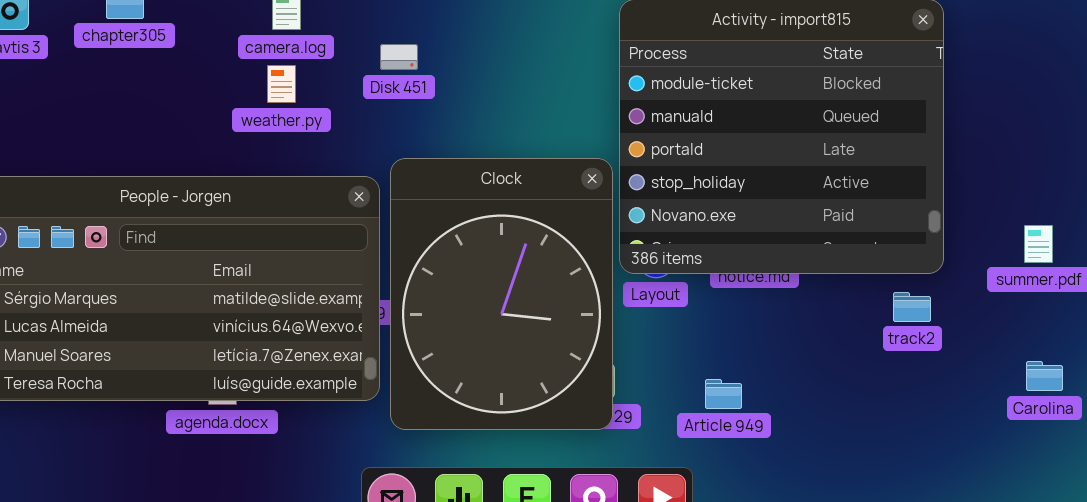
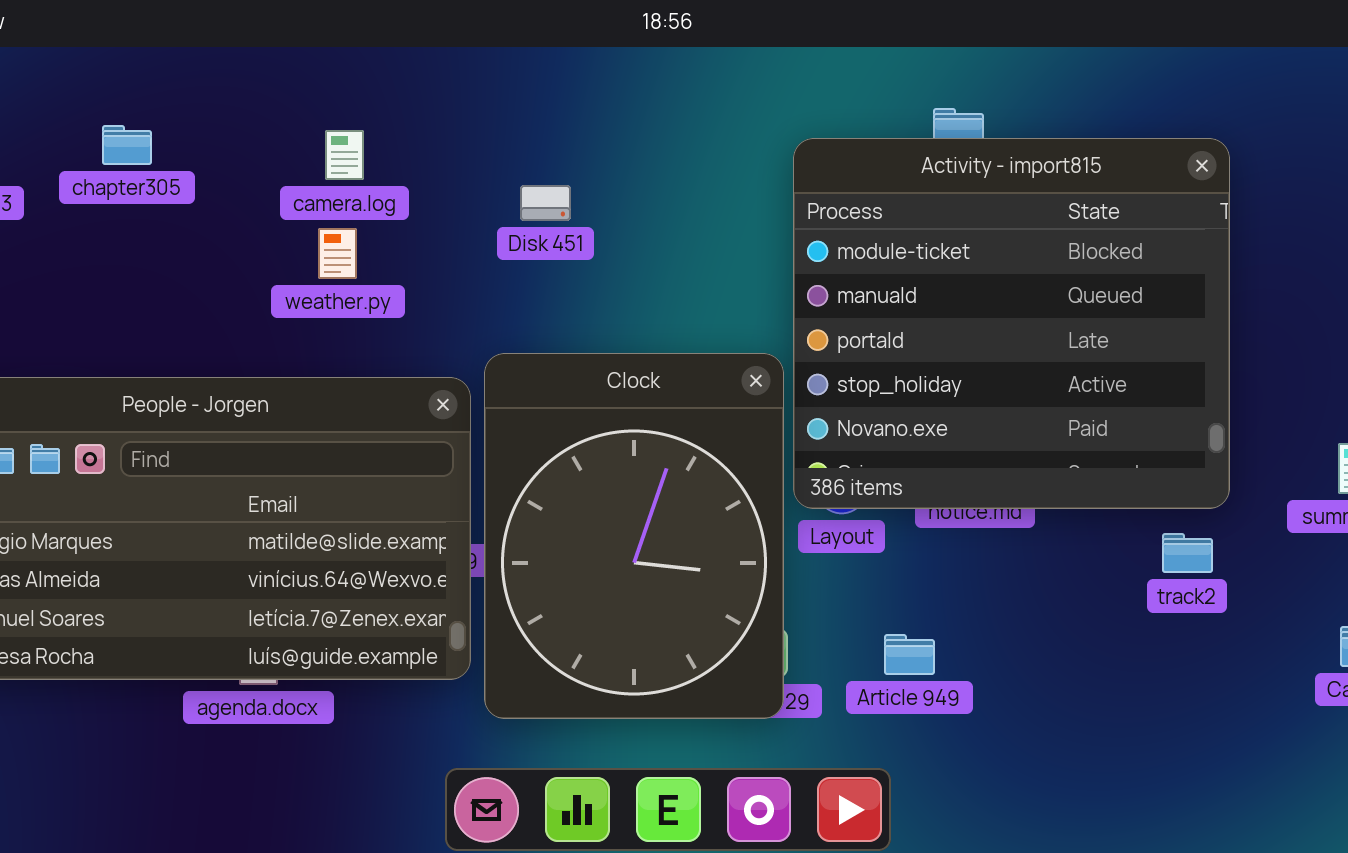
Disk 451: [380,44,418,70] -> [520,185,571,221], moved
Article 949: [705,379,742,409] -> [884,634,935,675], moved

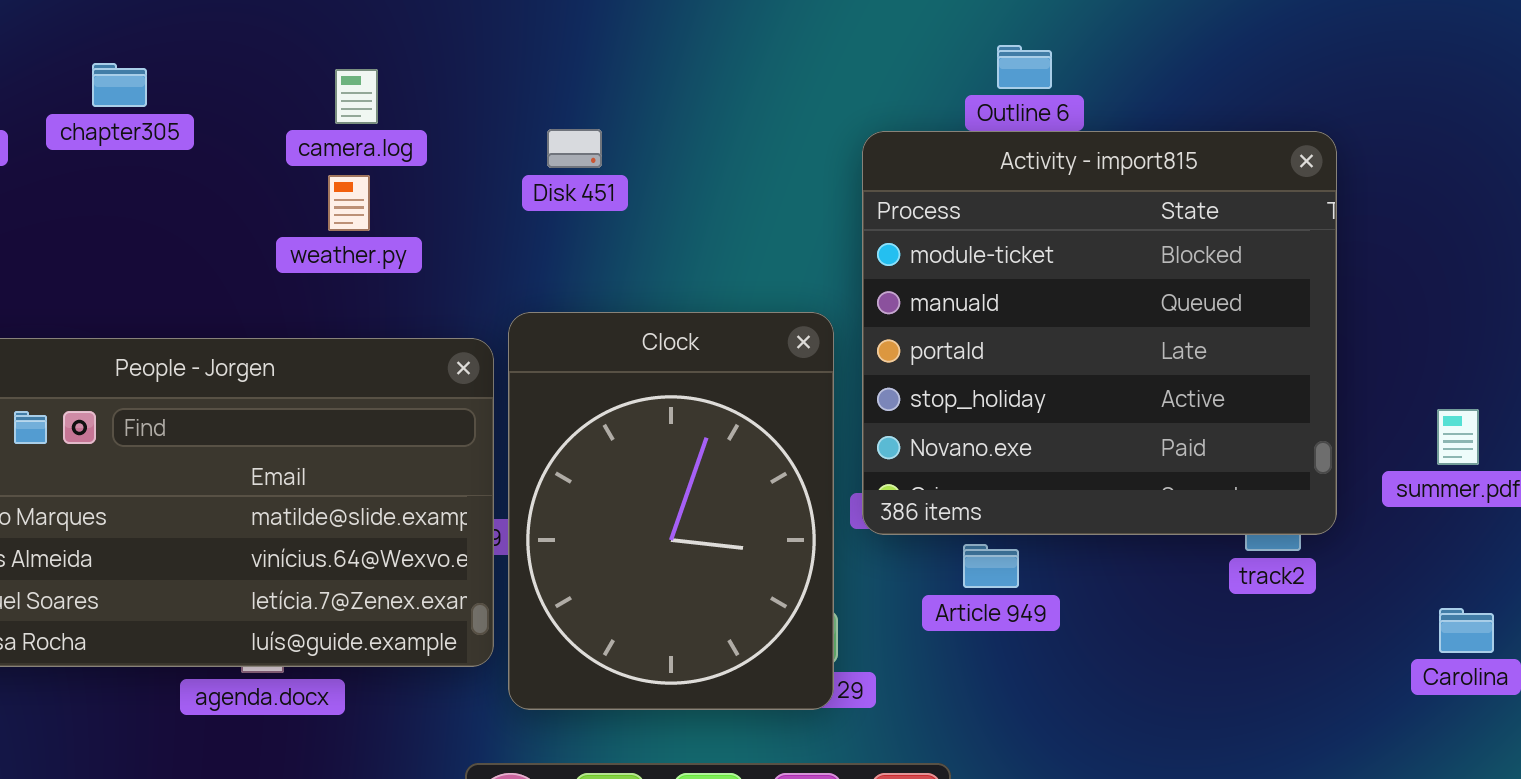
Activity - import815: [793,138,1230,509] -> [862,131,1337,535], moved
Article 949: [884,634,935,675] -> [963,544,1019,588], moved

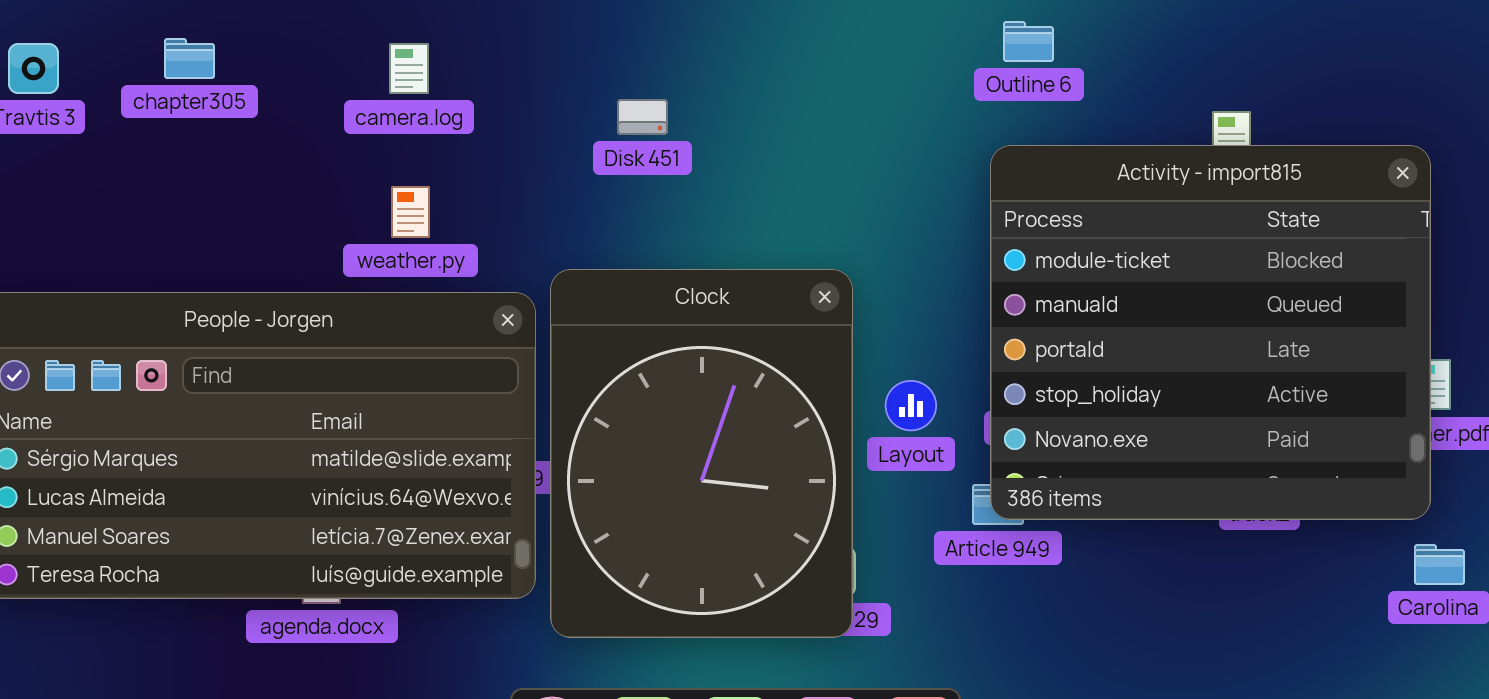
Disk 451: [547,129,602,168] -> [617,99,668,135], moved
Activity - import815: [862,131,1337,535] -> [990,145,1431,520], moved
weather.py: [328,175,370,231] -> [391,186,430,238], moved

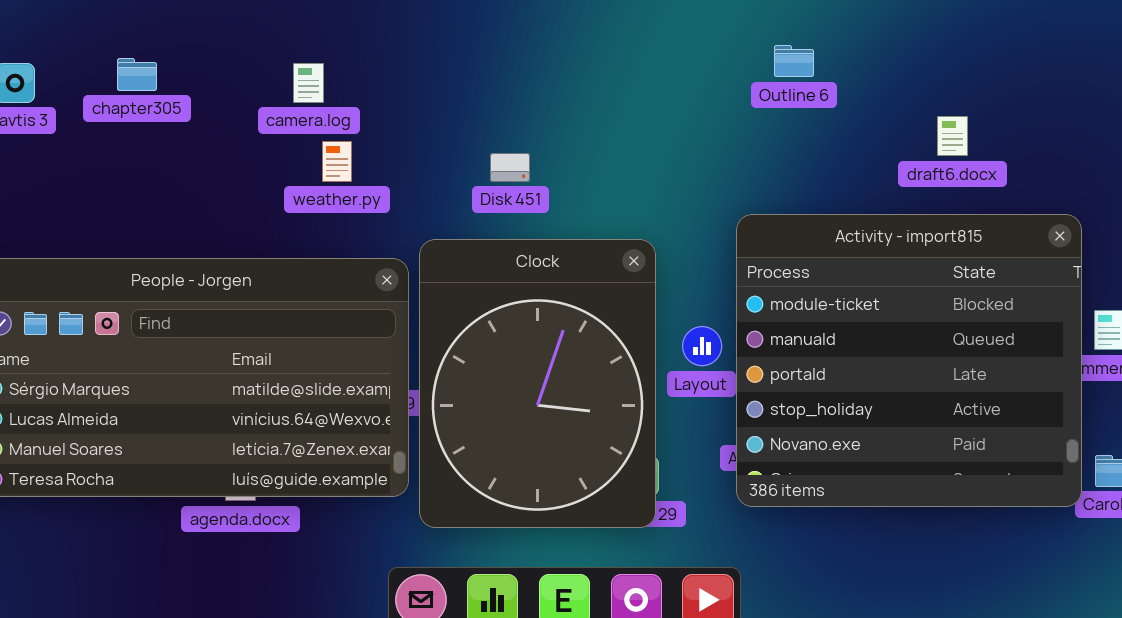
Disk 451: [617,99,668,135] -> [490,153,530,182], moved
Activity - import815: [990,145,1431,520] -> [736,214,1082,507], moved
weather.py: [391,186,430,238] -> [322,141,352,182], moved

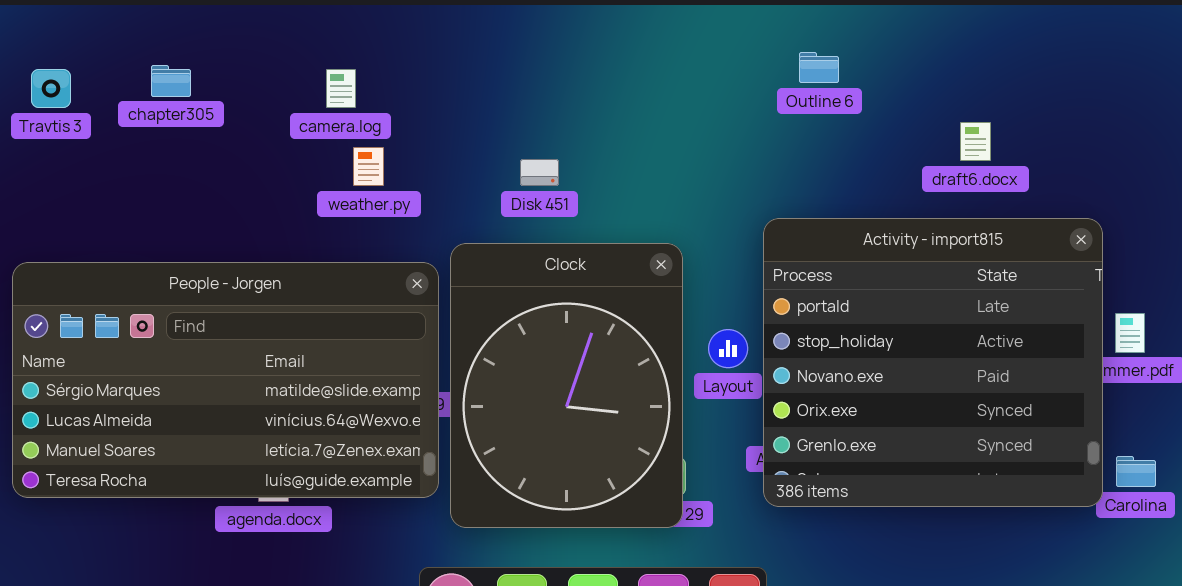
Activity - import815: [736,214,1082,507] -> [763,218,1103,507], scrolled down 2 rows

